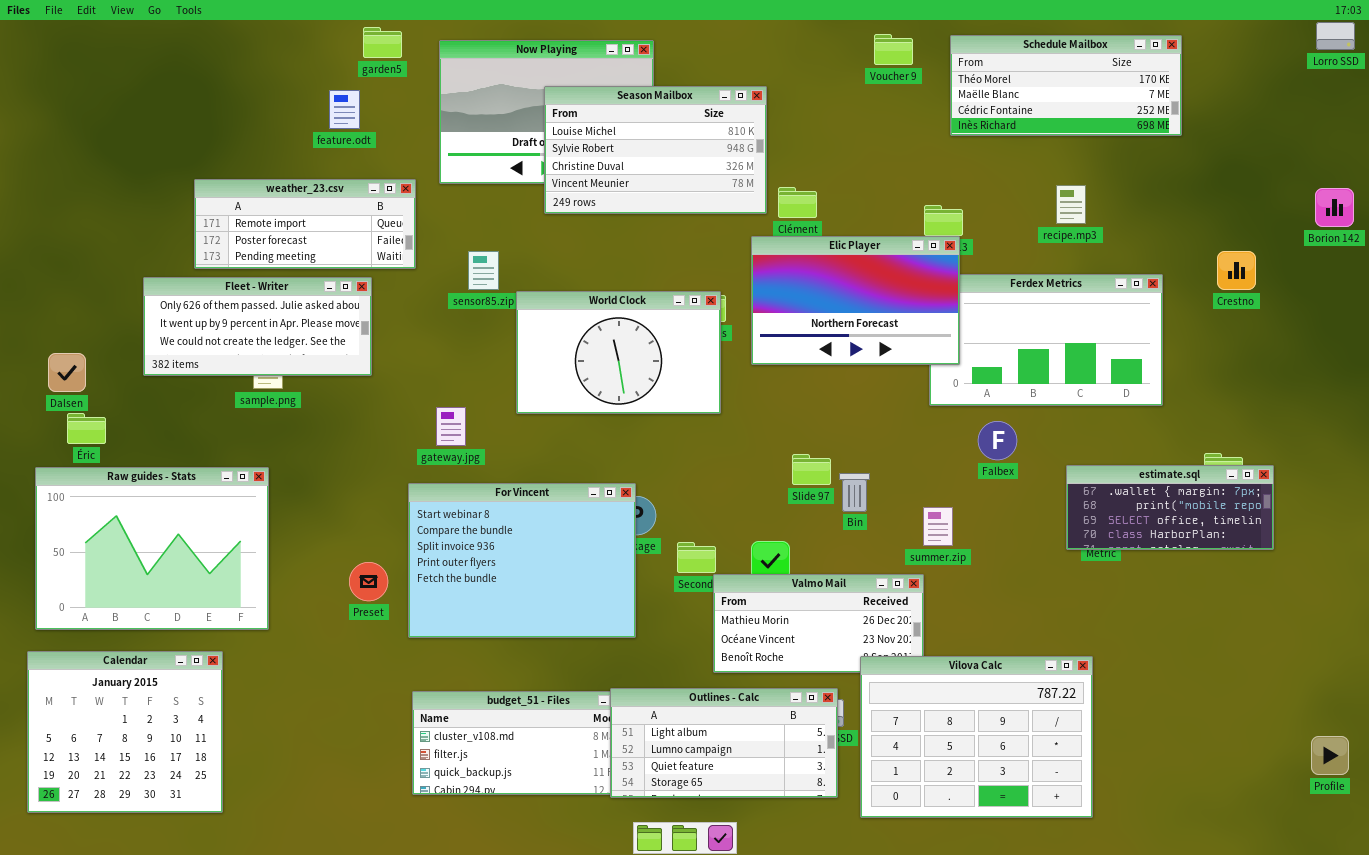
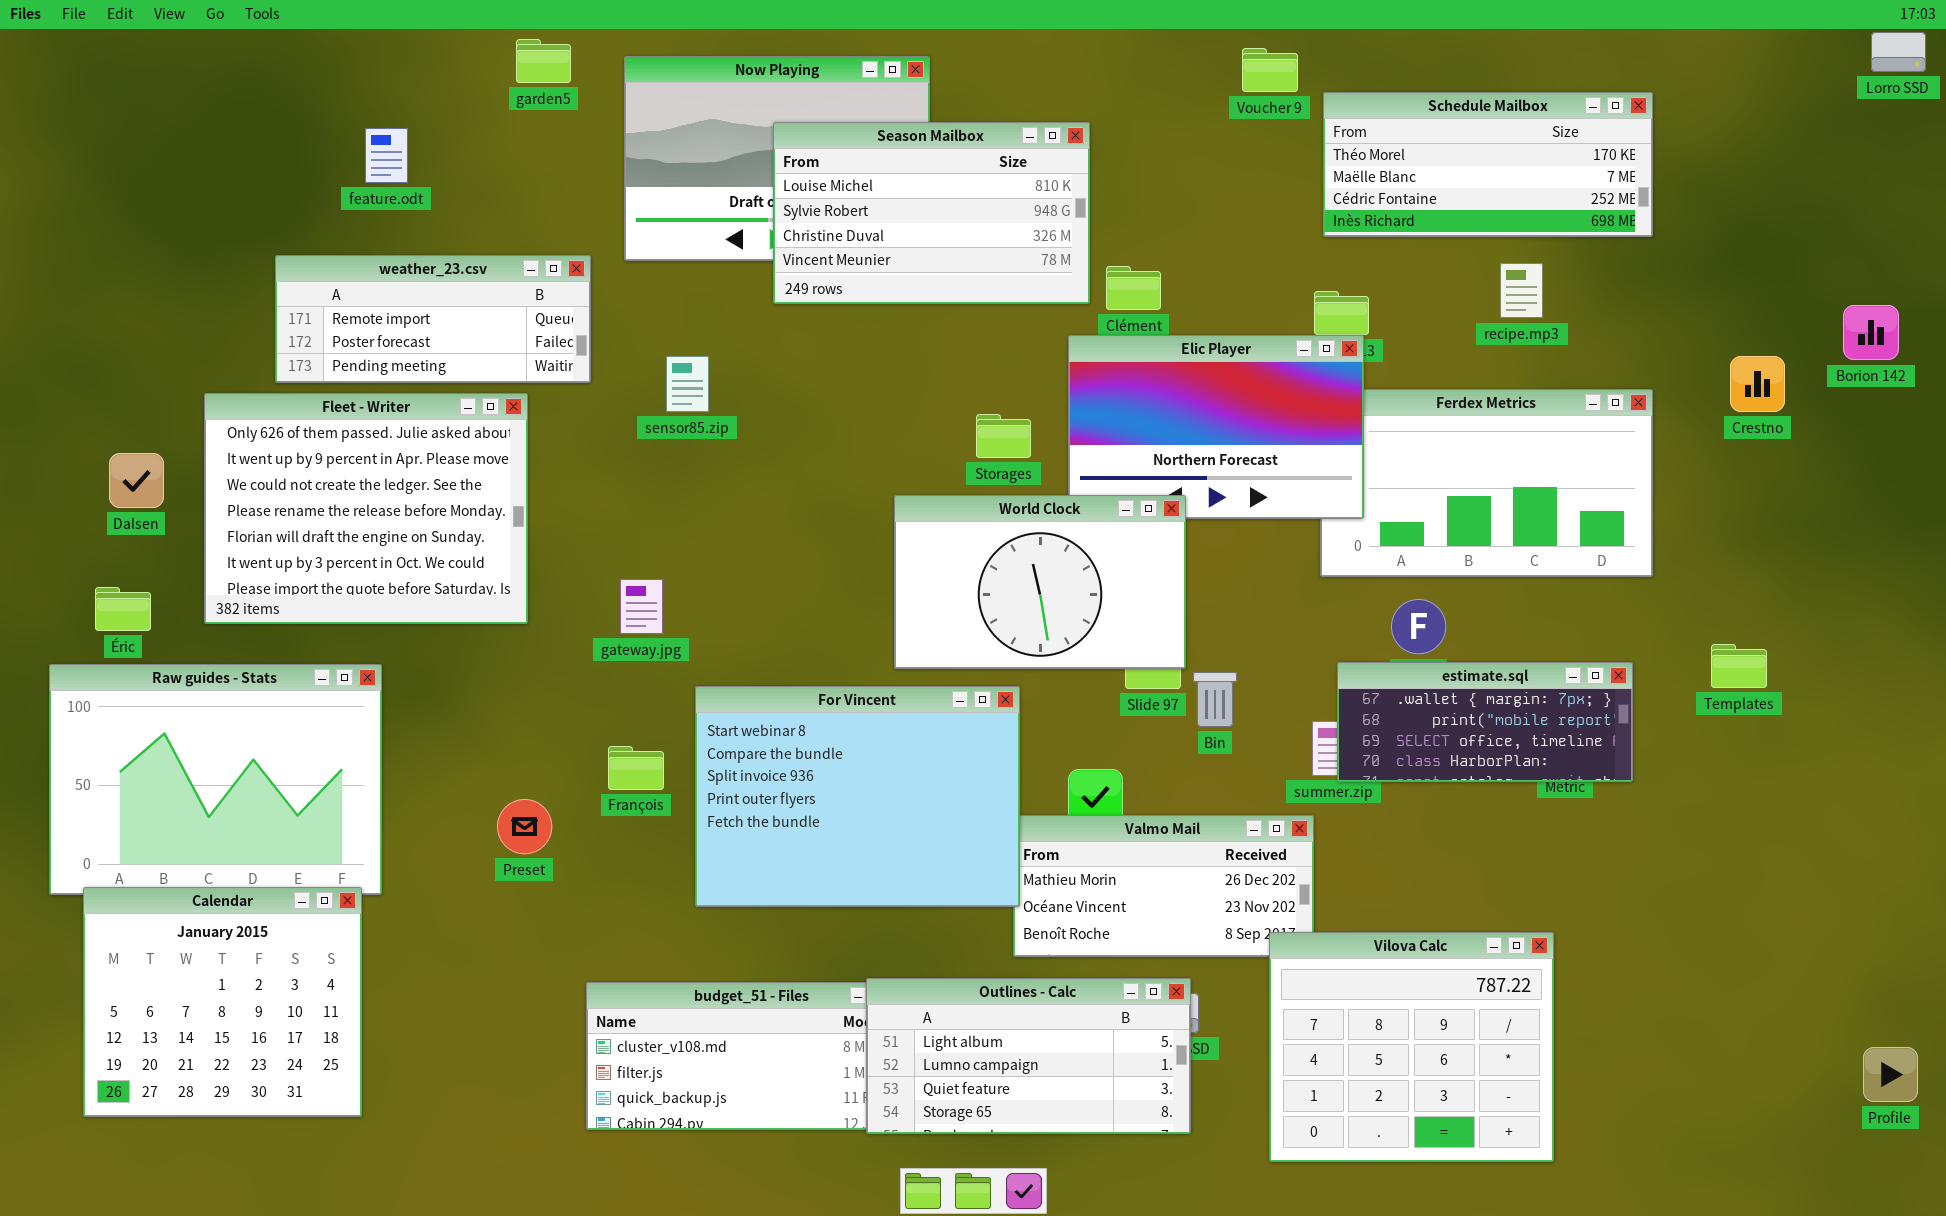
Schedule Mailbox: [950,35,1182,136] -> [1323,92,1653,237], moved
feature.odt: [329,90,360,129] -> [365,128,408,183], moved
Borion 142: [1315,188,1354,227] -> [1843,305,1899,360], moved
Fleet - Writer: [143,277,372,376] -> [204,393,528,624], resized
World Clock: [516,291,721,414] -> [894,495,1186,669], moved
Dalsen: [48,353,86,392] -> [109,453,164,508], moved
estimate.sql: [1066,465,1274,550] -> [1337,662,1633,782], moved
For Vincent: [408,483,636,638] -> [695,686,1020,907], moved
Calendar: [27,651,223,813] -> [83,887,362,1117], moved
Vilova Calc: [860,656,1093,818] -> [1269,932,1554,1162], resized

